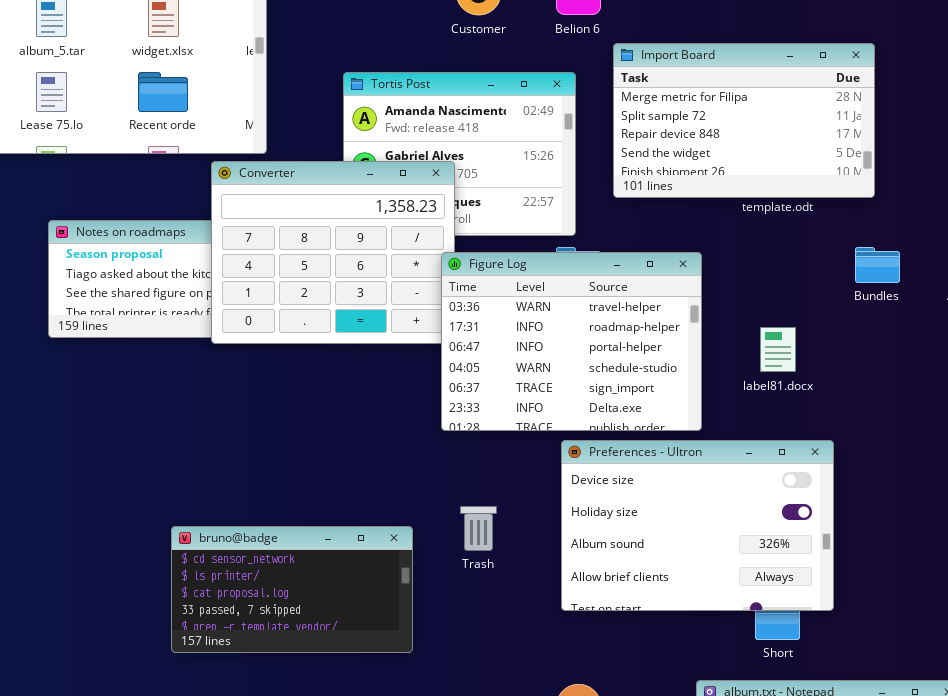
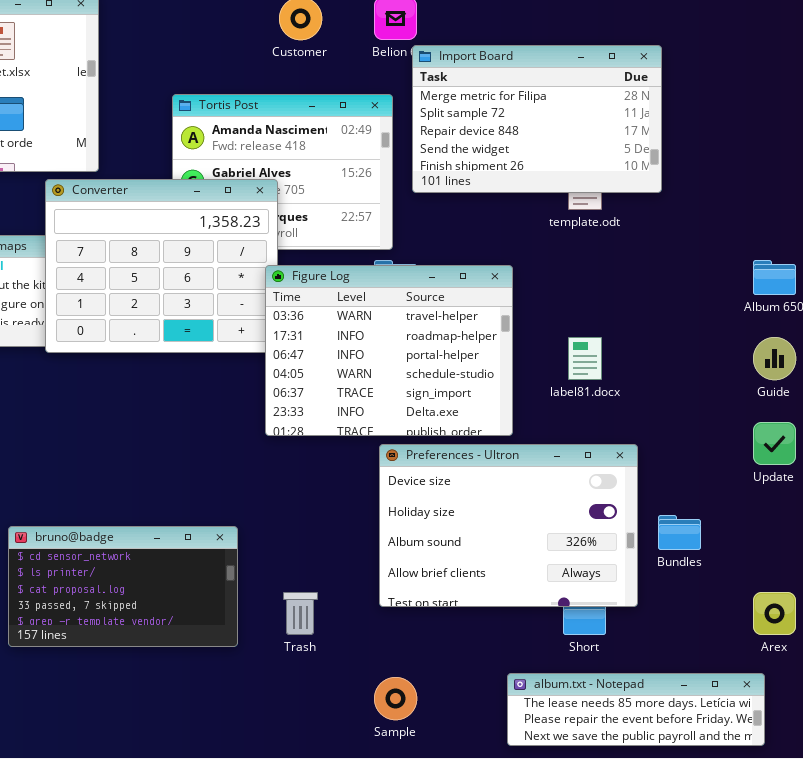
Import Board: [613,43,875,198] -> [412,45,662,193], moved
Bundles: [855,247,900,283] -> [658,515,701,550], moved
Trash: [460,506,497,551] -> [283,592,318,635], moved

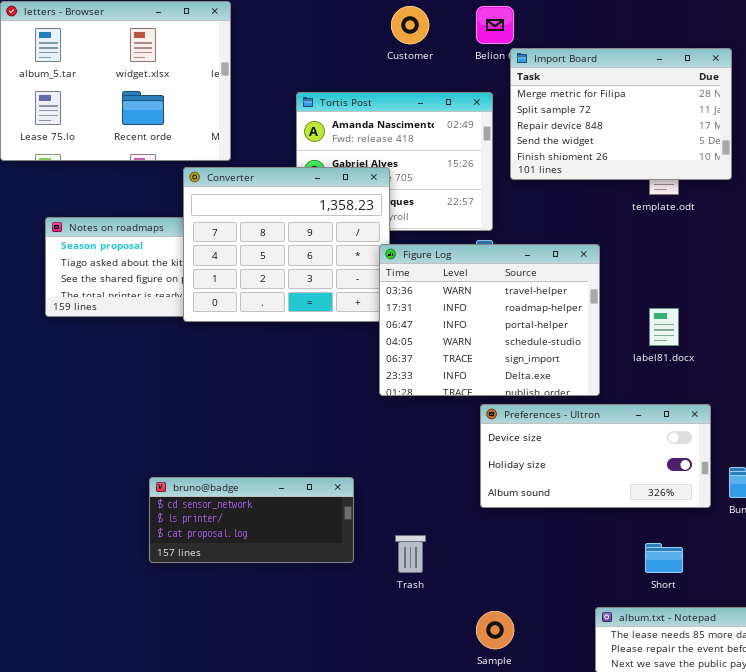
Preferences - Ultron: [379,444,638,607] -> [480,404,711,508], resized
bruno@badge: [8,526,238,647] -> [149,477,354,563], resized

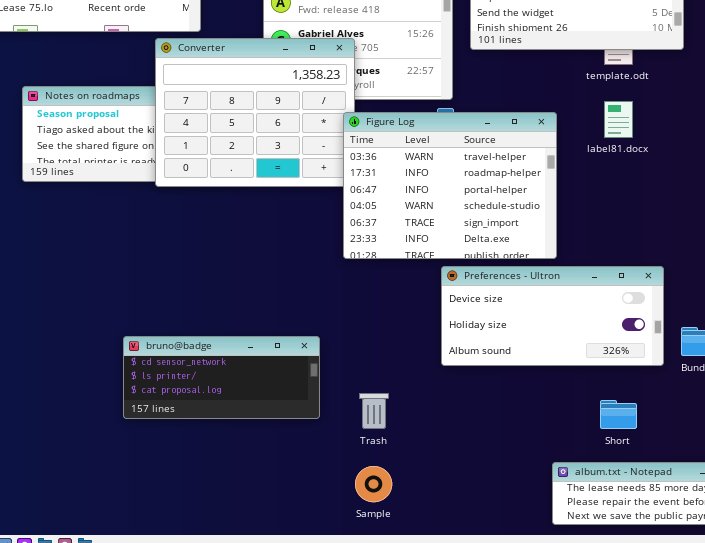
label81.docx: [649,308,679,346] -> [604,101,633,138], moved
Sample: [476,611,514,649] -> [355,466,392,502], moved

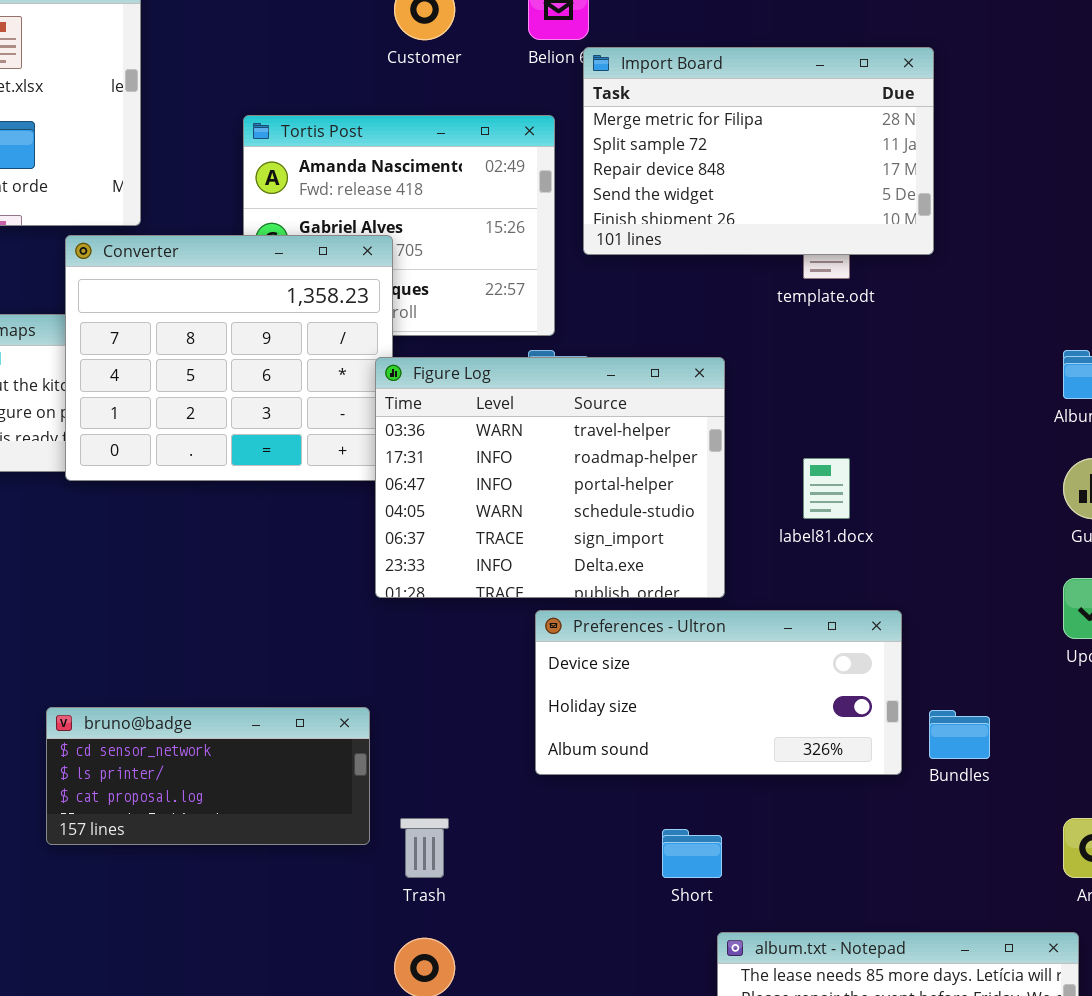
label81.docx: [604,101,633,138] -> [803,458,850,519], moved
bruno@badge: [123,336,320,419] -> [46,707,370,845], moved
Short: [600,400,637,429] -> [662,829,722,878], moved

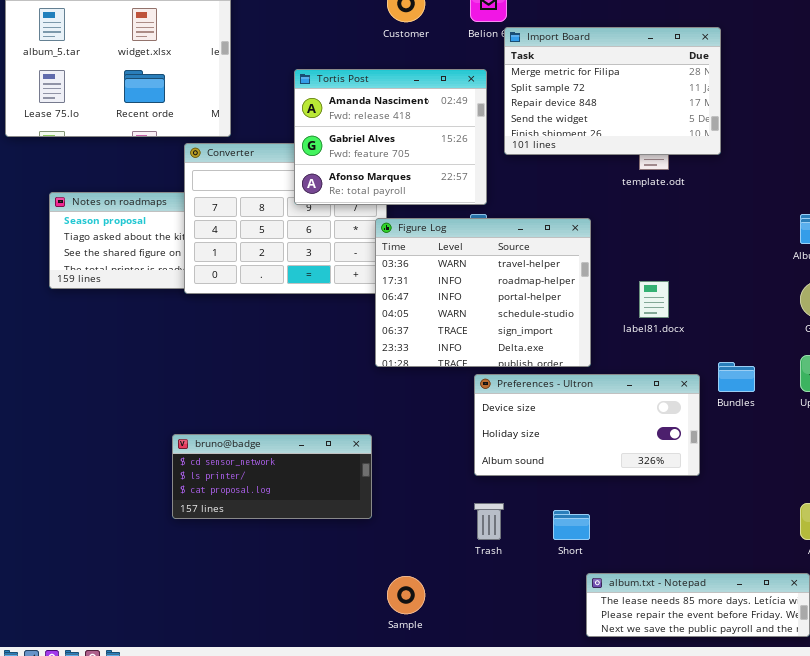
Tortis Post: [243,115,555,336] -> [294,69,487,205], raised
Bundles: [929,710,990,759] -> [718,362,755,392], moved
Trash: [400,818,449,878] -> [474,503,504,540], moved

